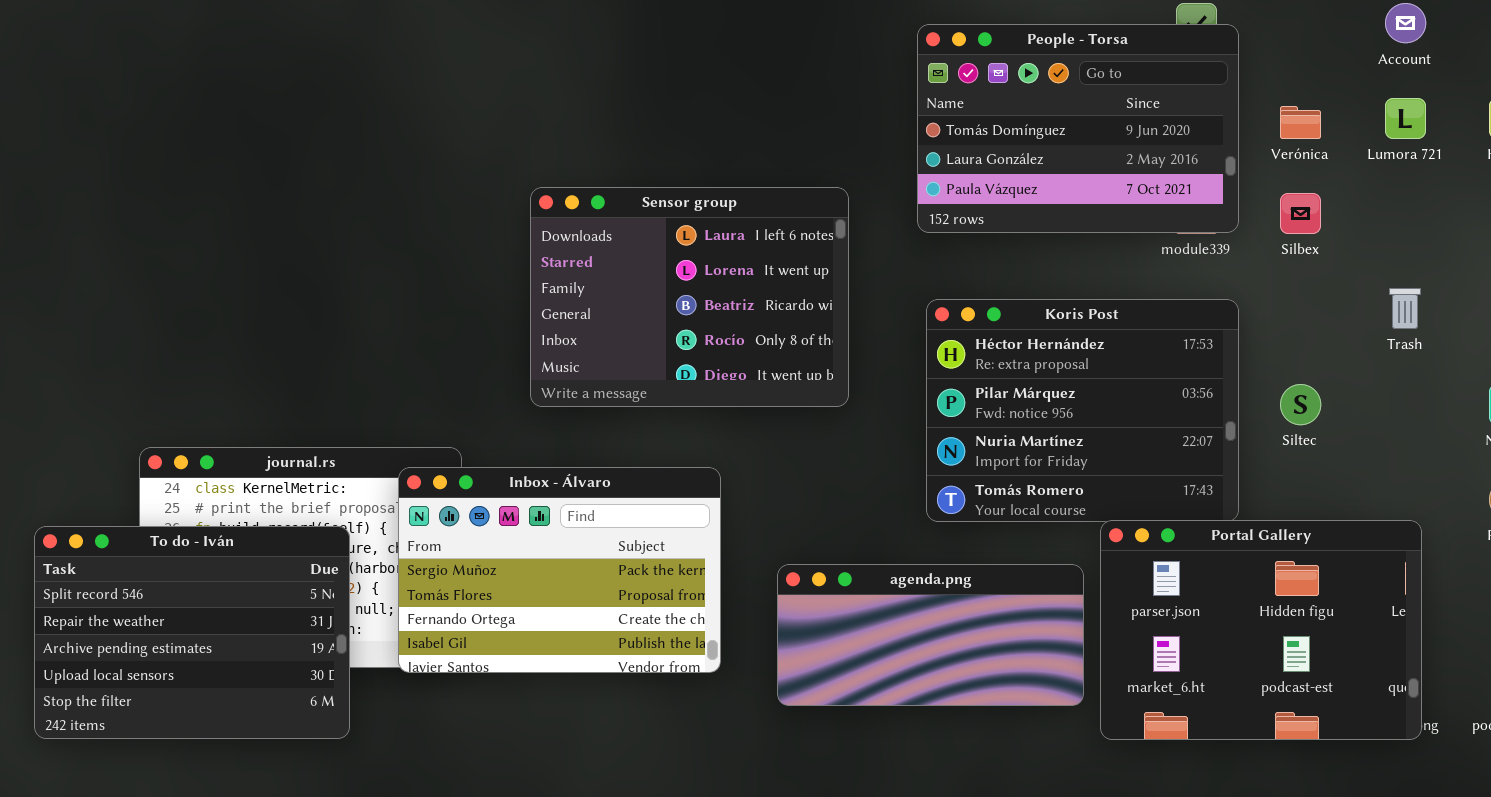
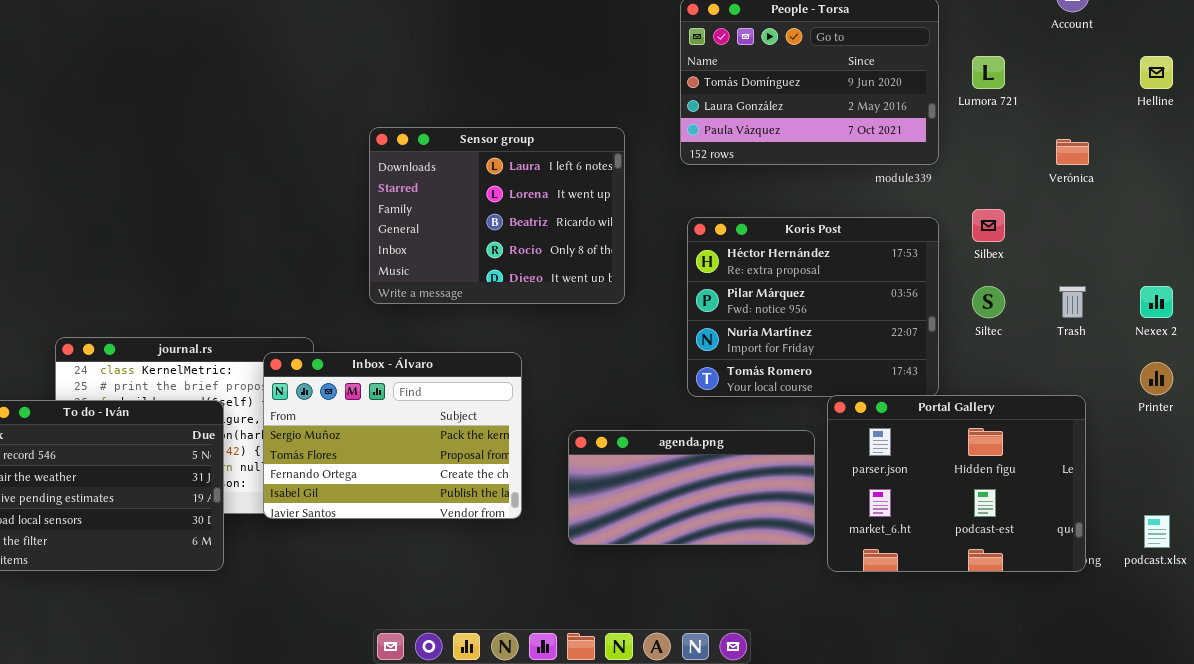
Lumora 721: [1385,98,1426,139] -> [972,56,1005,89], moved
Verónica: [1280,106,1321,139] -> [1056,139,1089,165], moved
Silbex: [1280,193,1321,234] -> [972,209,1005,242], moved
Trash: [1389,288,1421,329] -> [1059,286,1086,318], moved

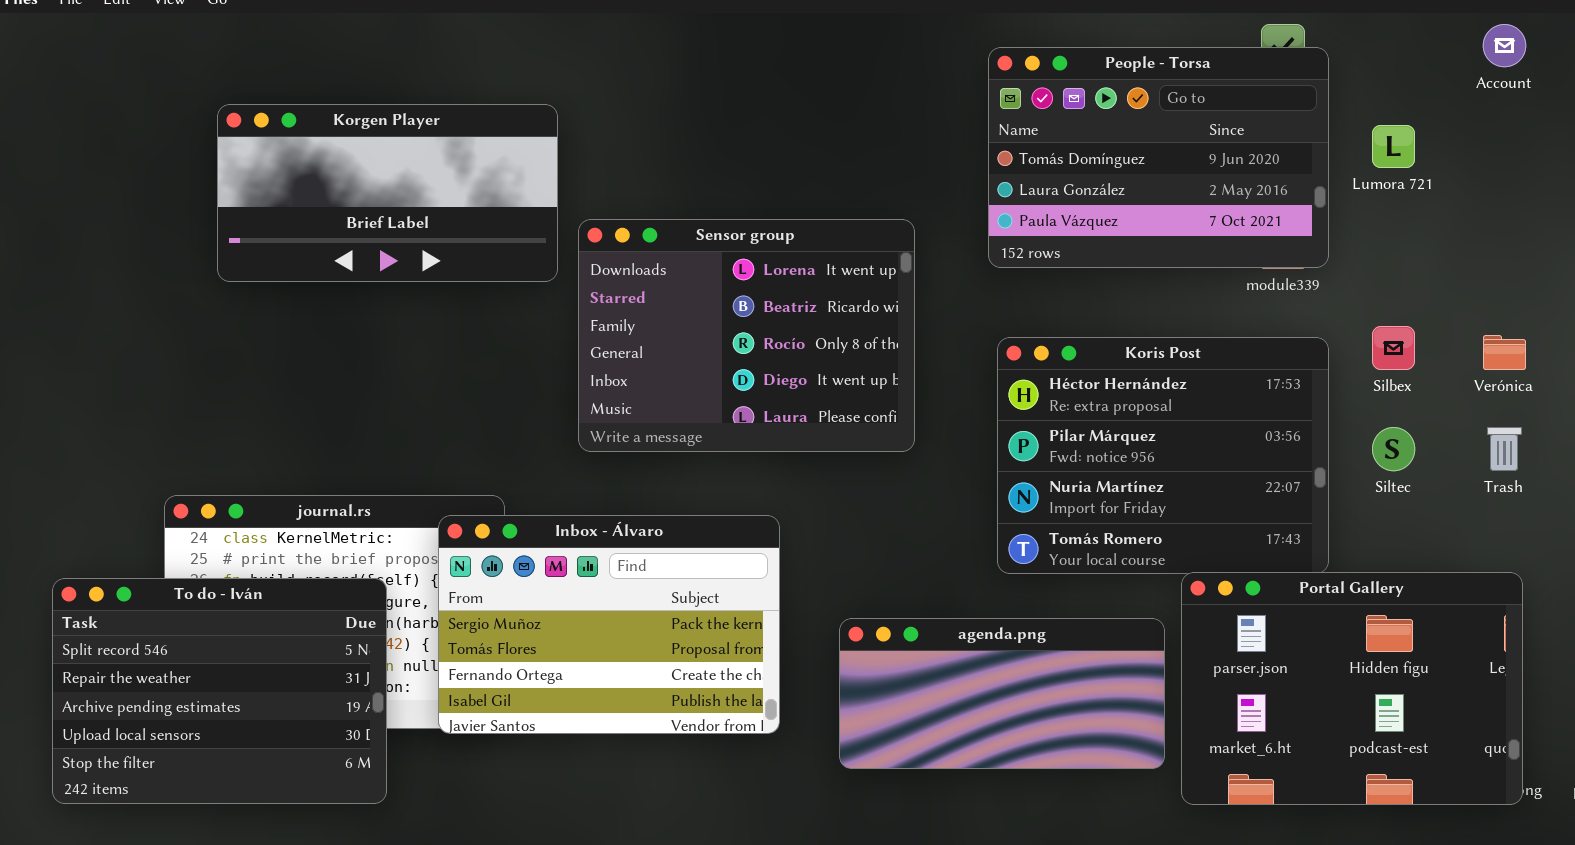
Korgen Player: none -> [217,104,558,282], opened
Sensor group: [369,127,625,304] -> [578,219,915,452], scrolled down 1 row
Verónica: [1056,139,1089,165] -> [1483,335,1526,370], moved

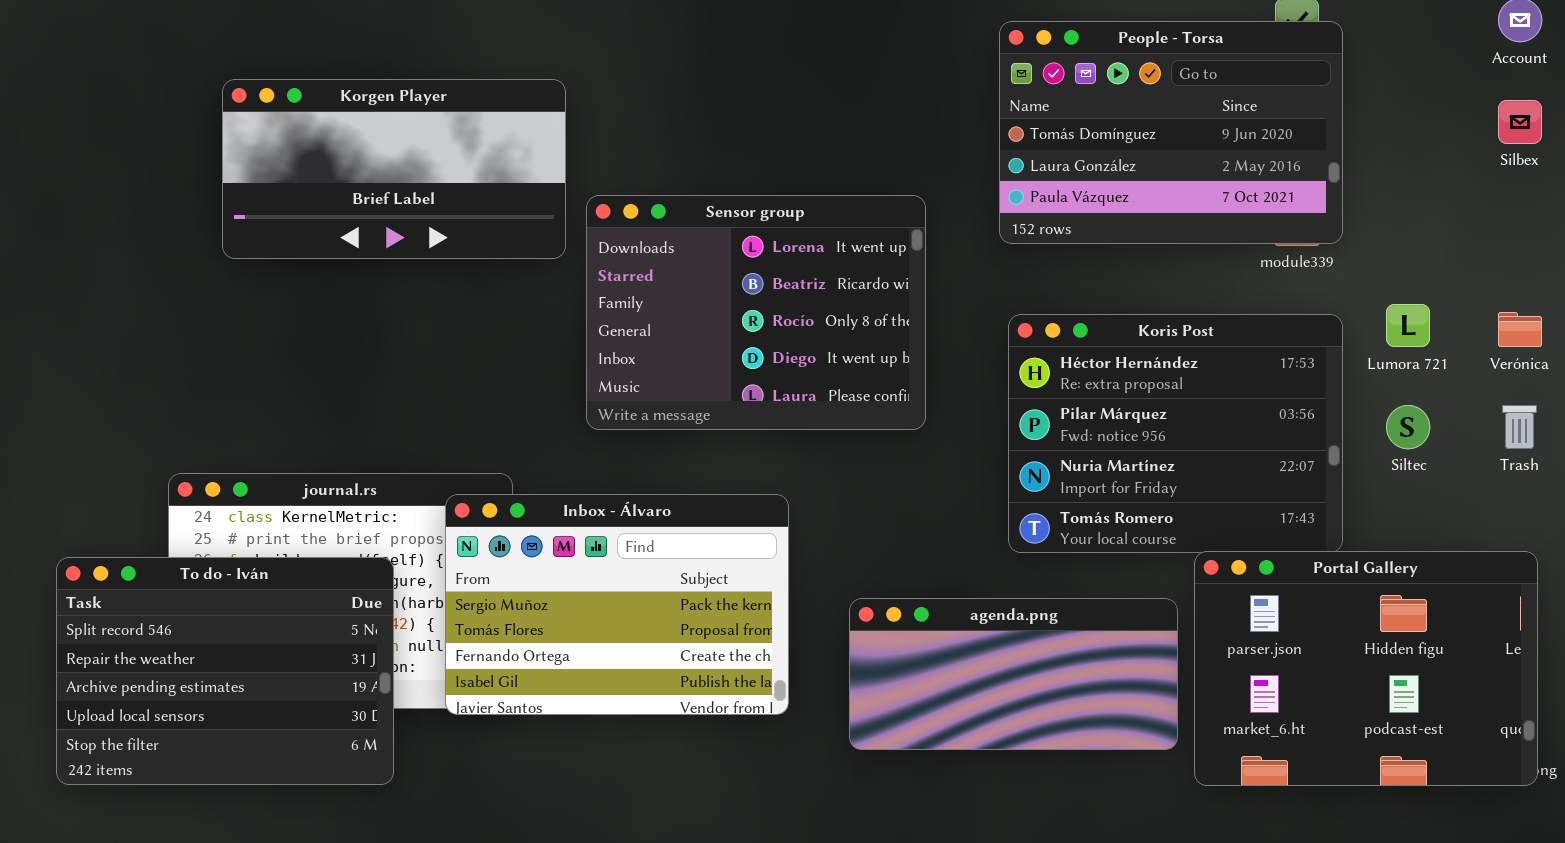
Lumora 721: [1372,125,1415,168] -> [1386,304,1430,347], moved
Silbex: [1372,326,1415,370] -> [1498,100,1542,144], moved

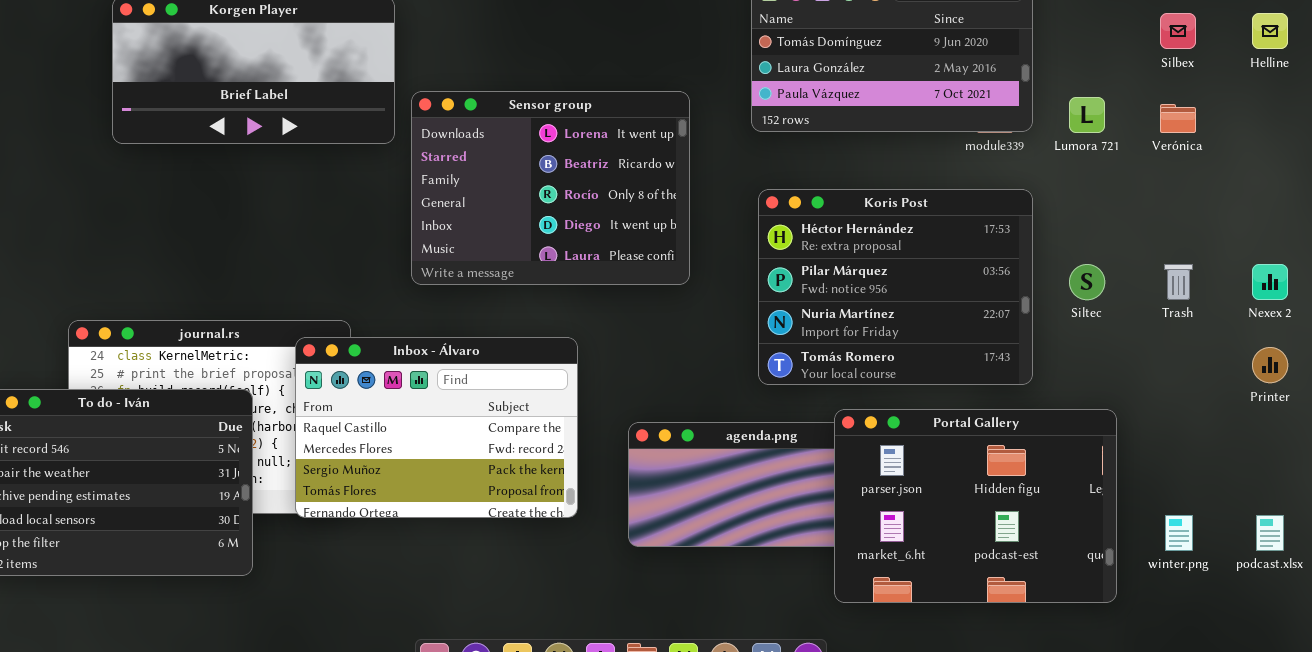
Lumora 721: [1386,304,1430,347] -> [1069,97,1105,133], moved
Verónica: [1498,312,1542,347] -> [1160,104,1196,133], moved
Inbox - Álvaro: [445,494,789,715] -> [295,337,578,518], scrolled up 2 rows
Portal Gallery: [1194,551,1538,786] -> [834,409,1117,603], moved

